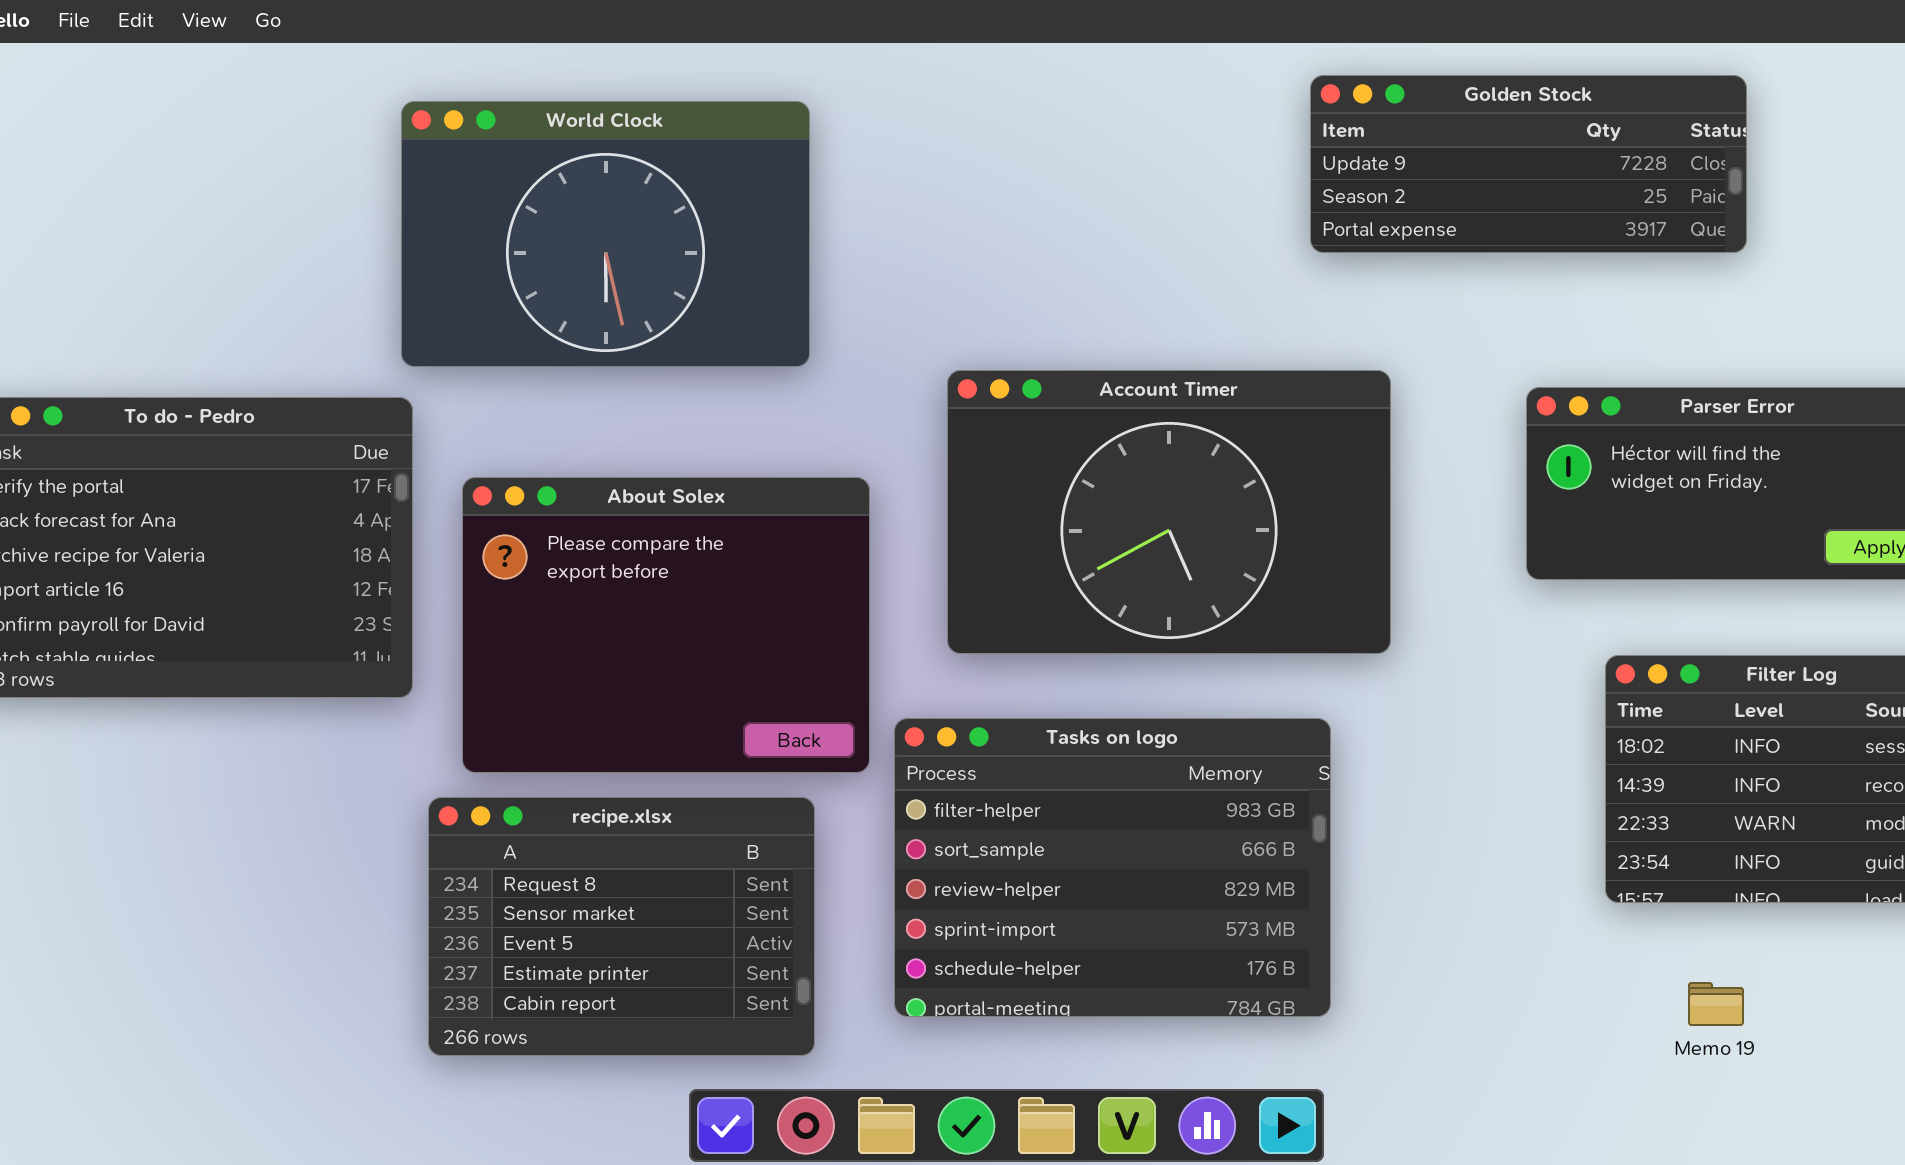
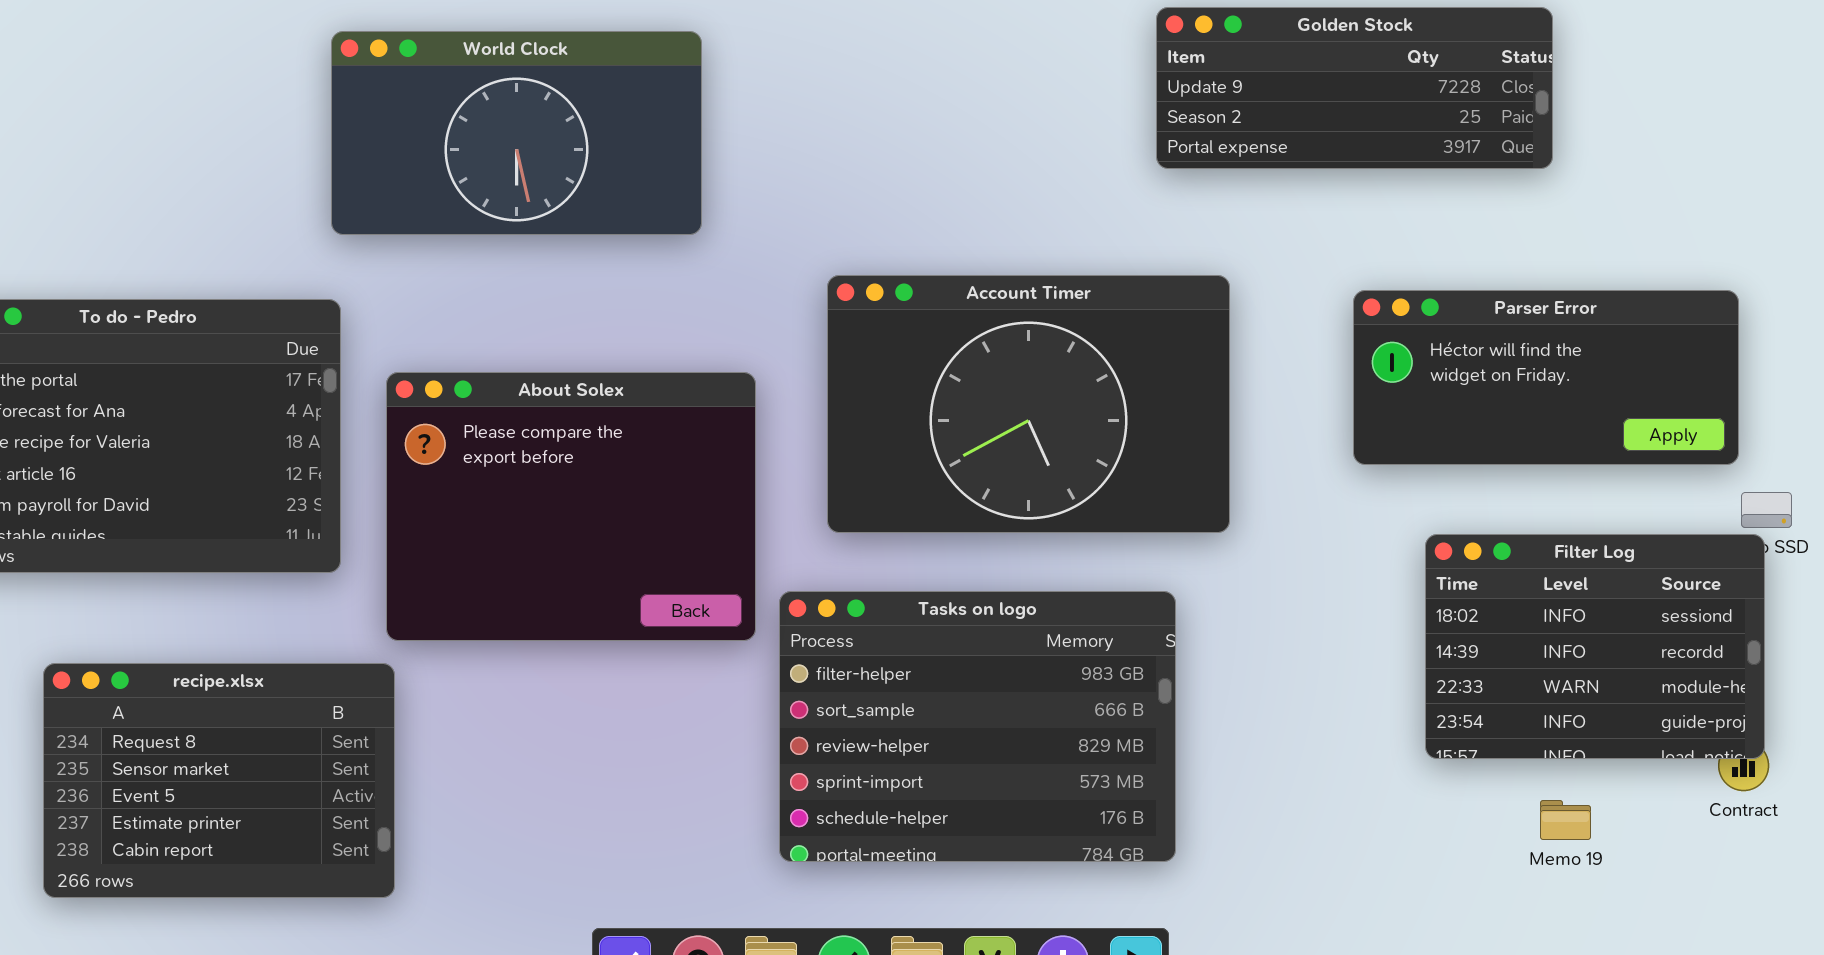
World Clock: [401,101,810,367] -> [331,31,702,235], resized
recipe.xlsx: [428,797,815,1056] -> [43,663,395,898], moved
Memo 19: [1688,982,1744,1026] -> [1540,800,1591,840], moved

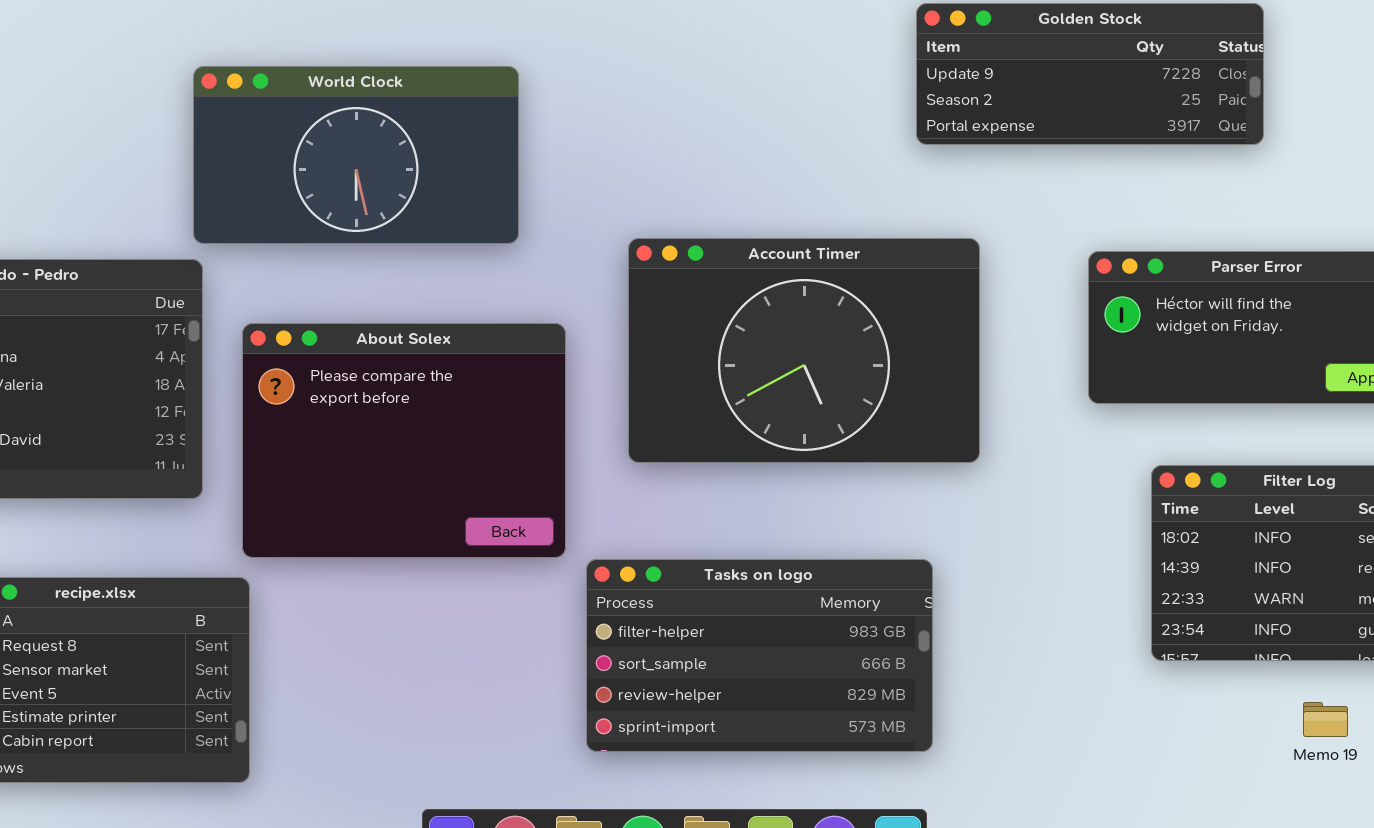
World Clock: [331,31,702,235] -> [193,66,519,244], moved
Tasks on logo: [779,591,1176,862] -> [586,559,933,752], resized
Memo 19: [1540,800,1591,840] -> [1303,702,1348,737], moved

